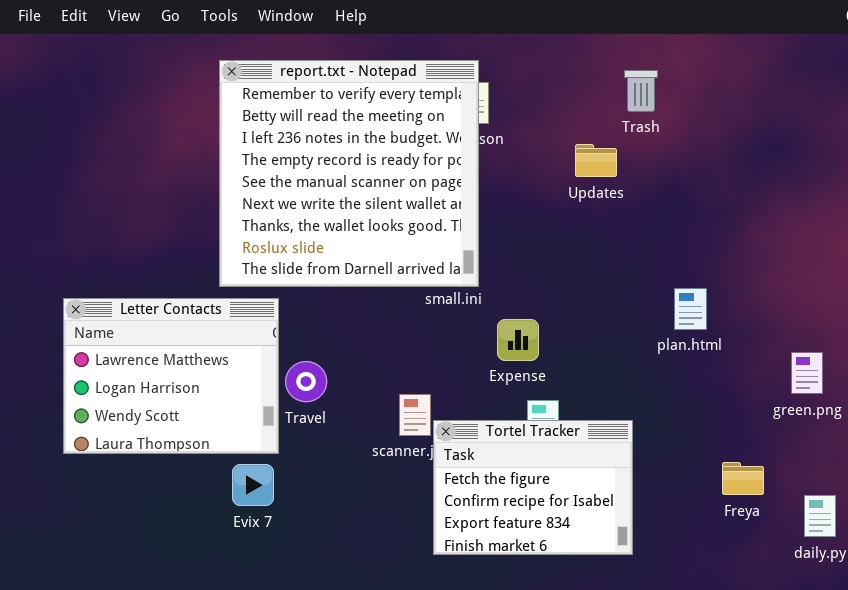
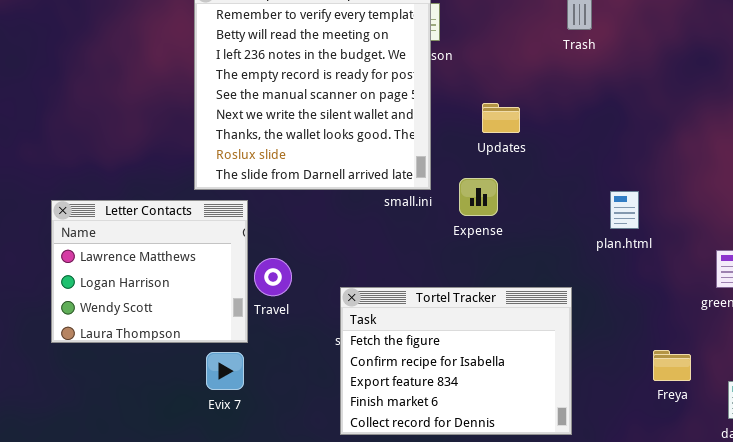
Updates: [575,144,617,177] -> [482,103,520,133], moved
Expense: [497,319,539,361] -> [459,178,498,216], moved
Tortel Tracker: [433,420,633,555] -> [340,287,572,435], resized

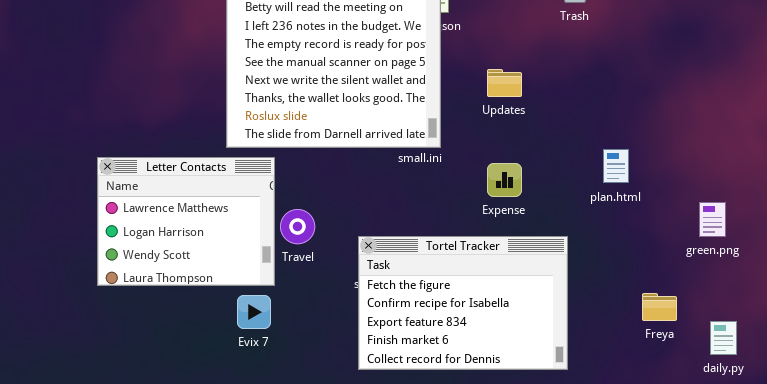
Expense: [459,178,498,216] -> [487,163,522,197], moved

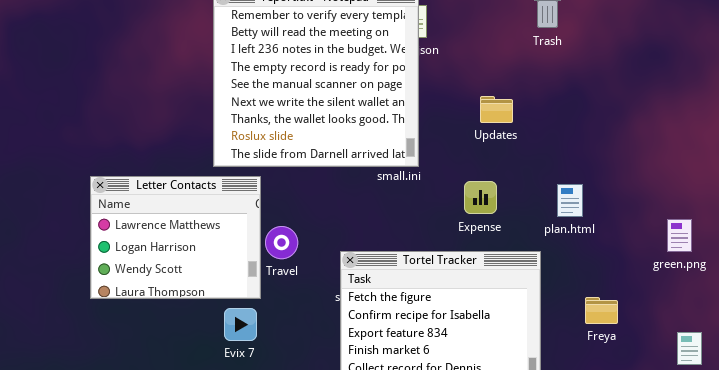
Updates: [487,69,522,97] -> [480,96,513,123], moved
plan.html: [603,149,629,183] -> [557,184,583,217], moved
Freya: [642,293,677,321] -> [585,297,618,324], moved

